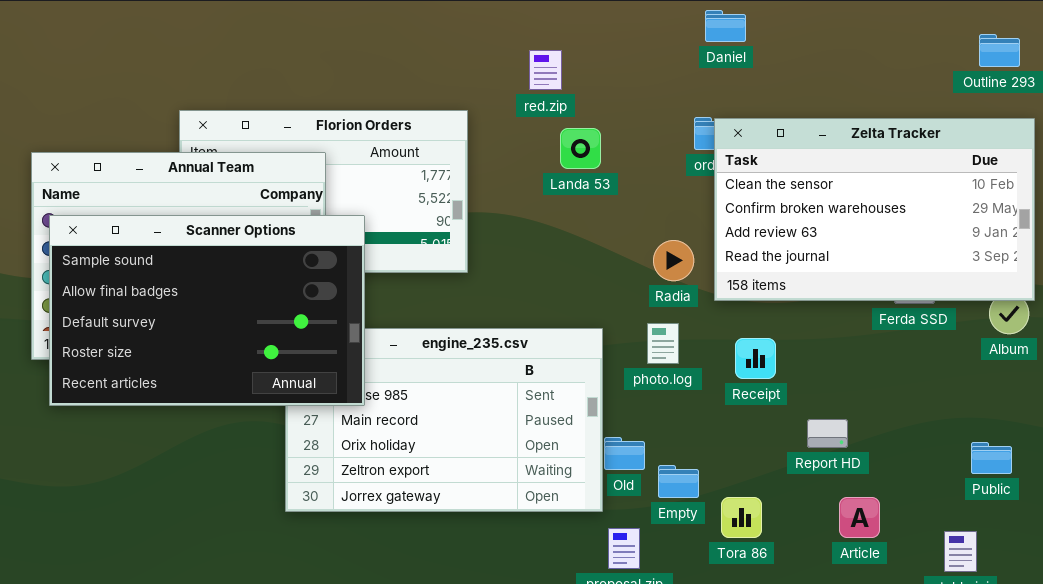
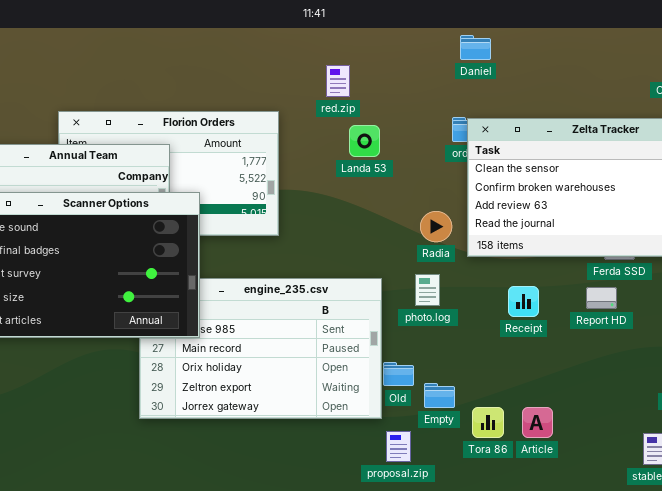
Receipt: [735,338,776,379] -> [508,286,539,317], moved
Report HD: [807,419,848,448] -> [586,287,617,309], moved
Article: [839,497,880,538] -> [522,407,553,438], moved

